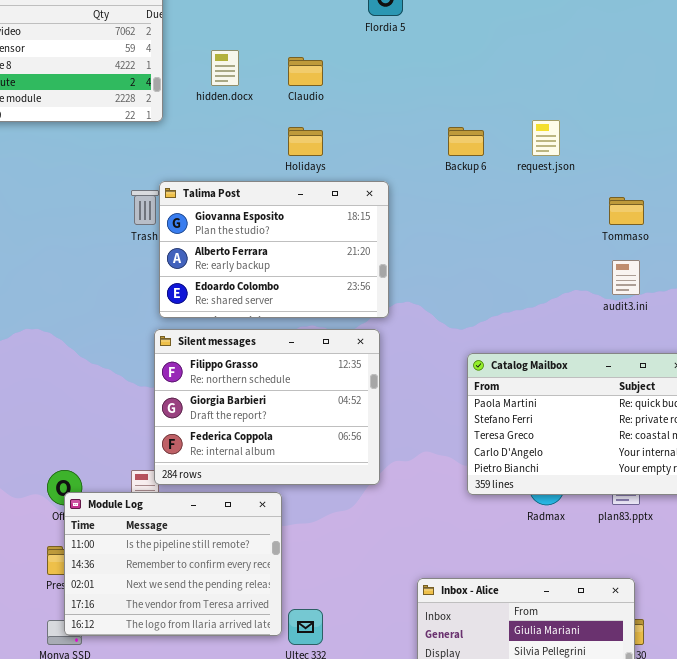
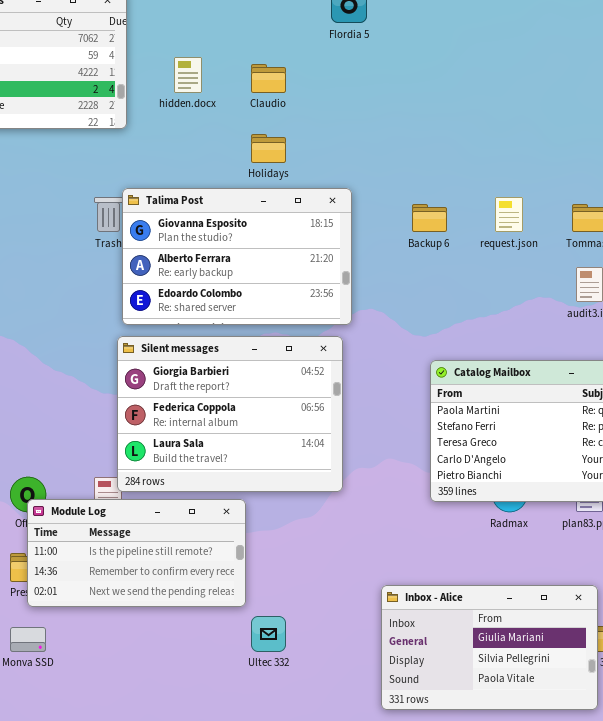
request.json: [532,120,560,156] -> [495,197,523,232], moved
Backup 6: [448,127,484,156] -> [412,204,447,232], moved
Silent messages: [154,329,380,485] -> [117,336,343,492], scrolled down 1 row
Module Log: [64,492,282,636] -> [27,499,246,607], resized

